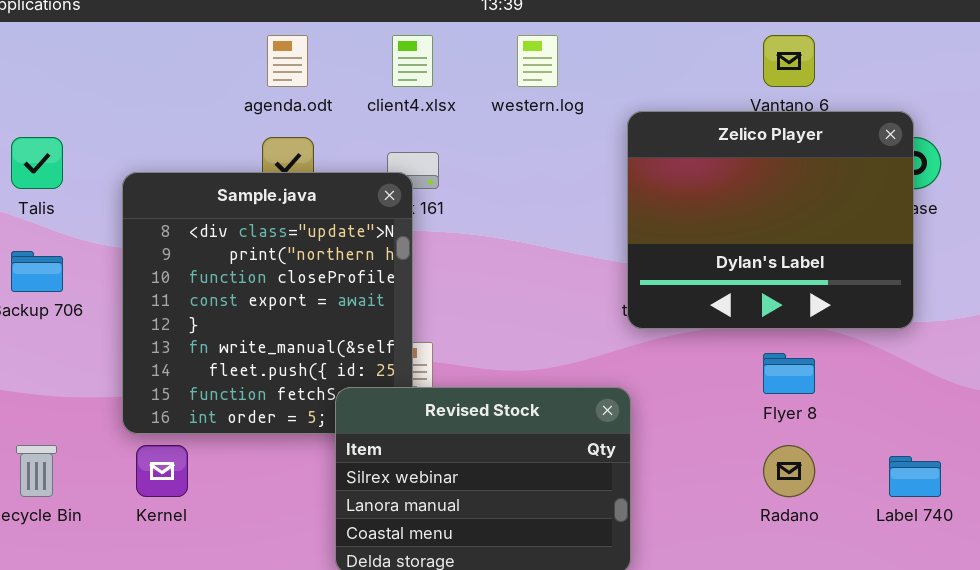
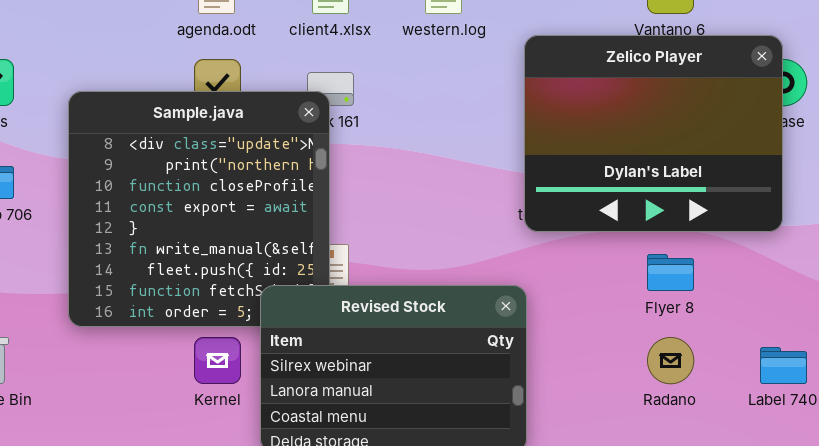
Kernel: [136,445,188,497] -> [194,337,241,384], moved

